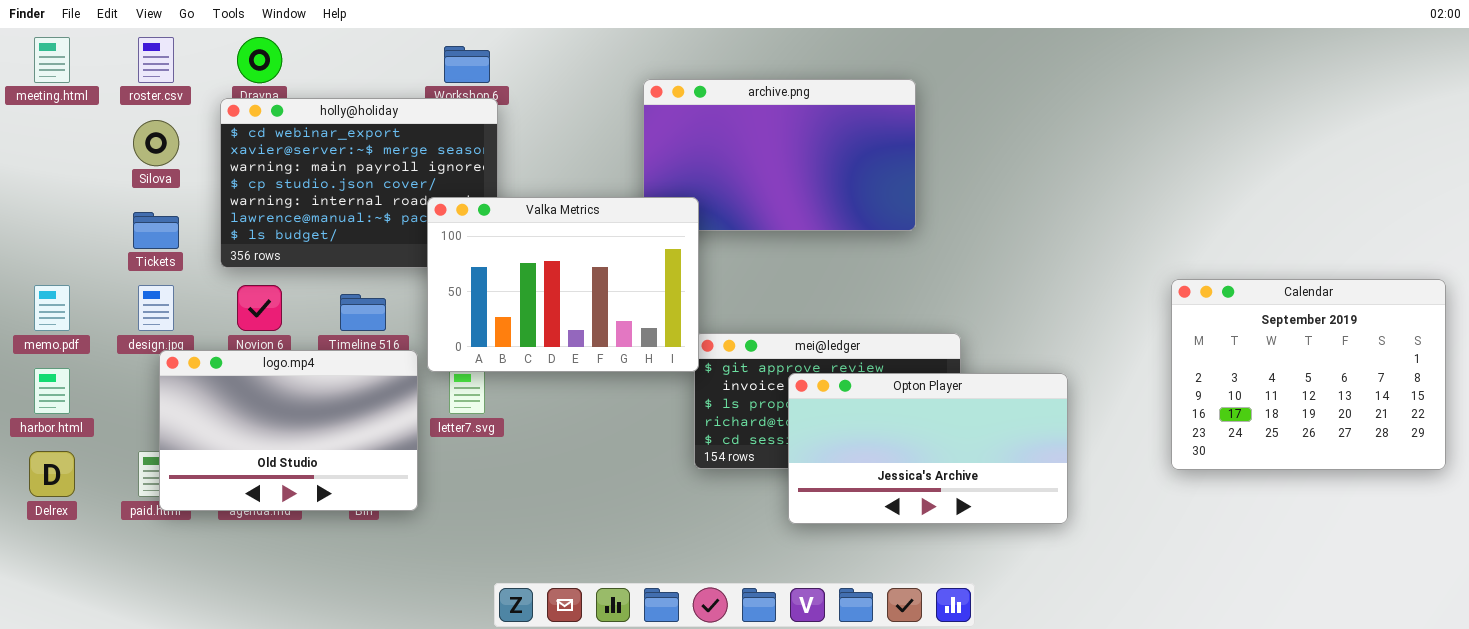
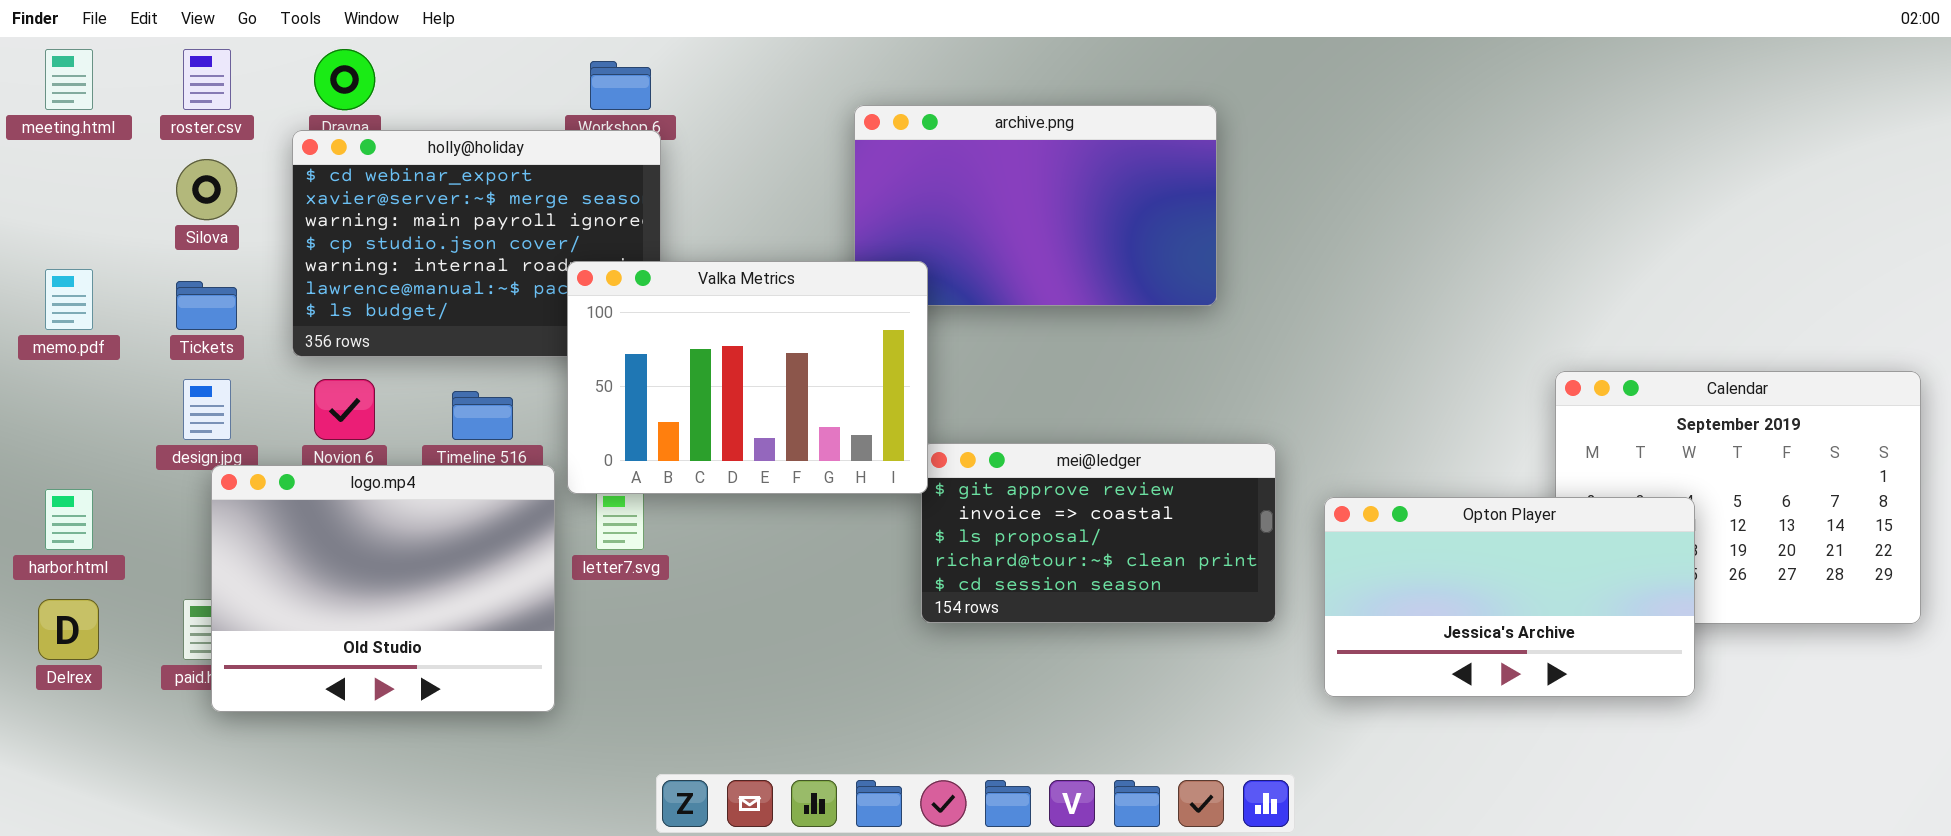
memo.pdf: [34,285,70,331] -> [45,269,93,330], moved
logo.mp4: [159,350,418,511] -> [211,465,555,712], resized
Opton Player: [788,373,1068,524] -> [1324,497,1695,697], moved

